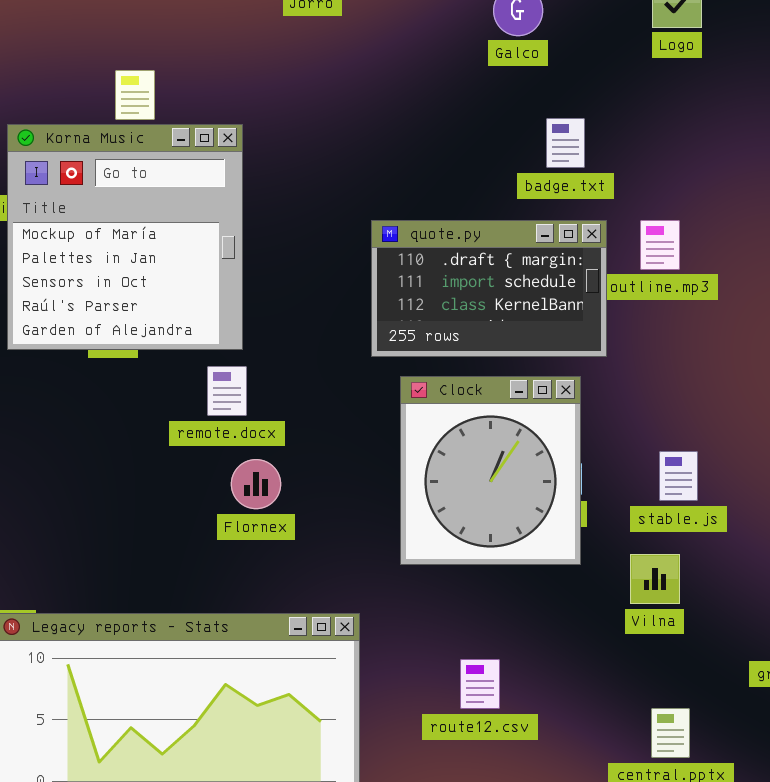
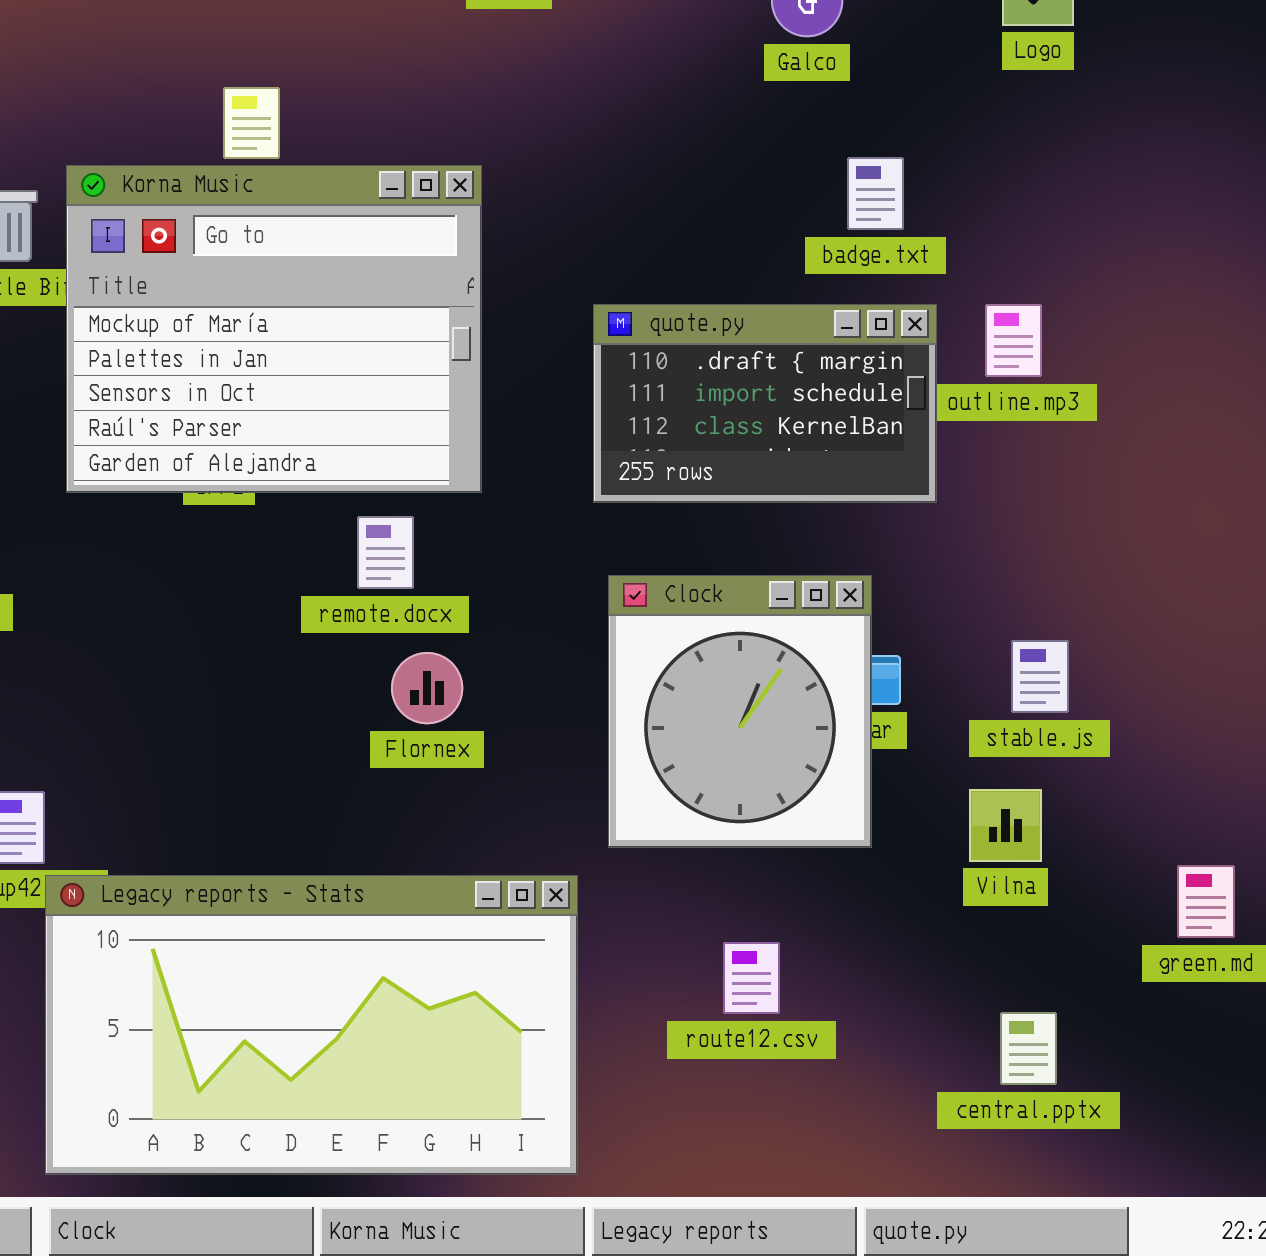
Korna Music: [7,124,243,350] -> [66,165,482,493], resized
Clock: [400,376,581,565] -> [608,575,872,848], moved

